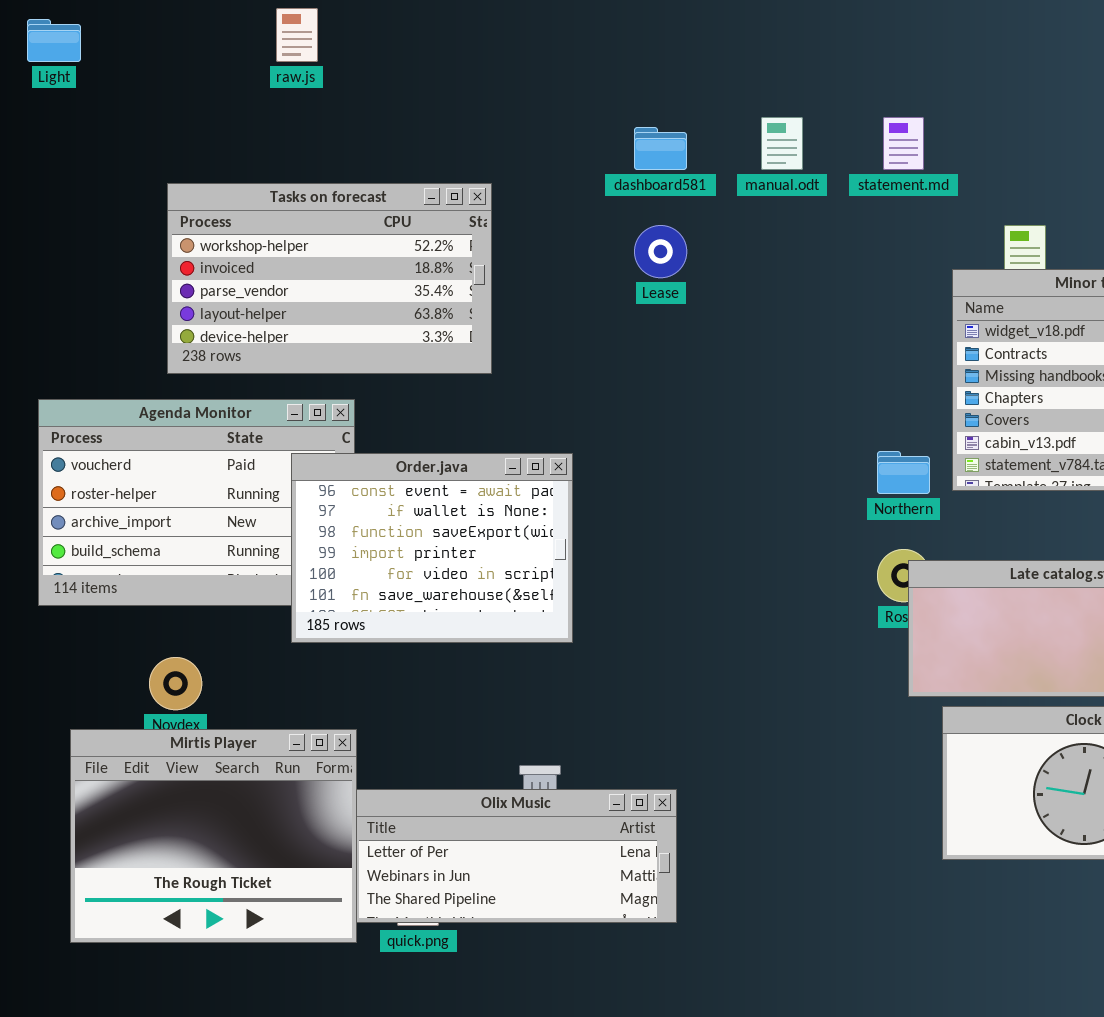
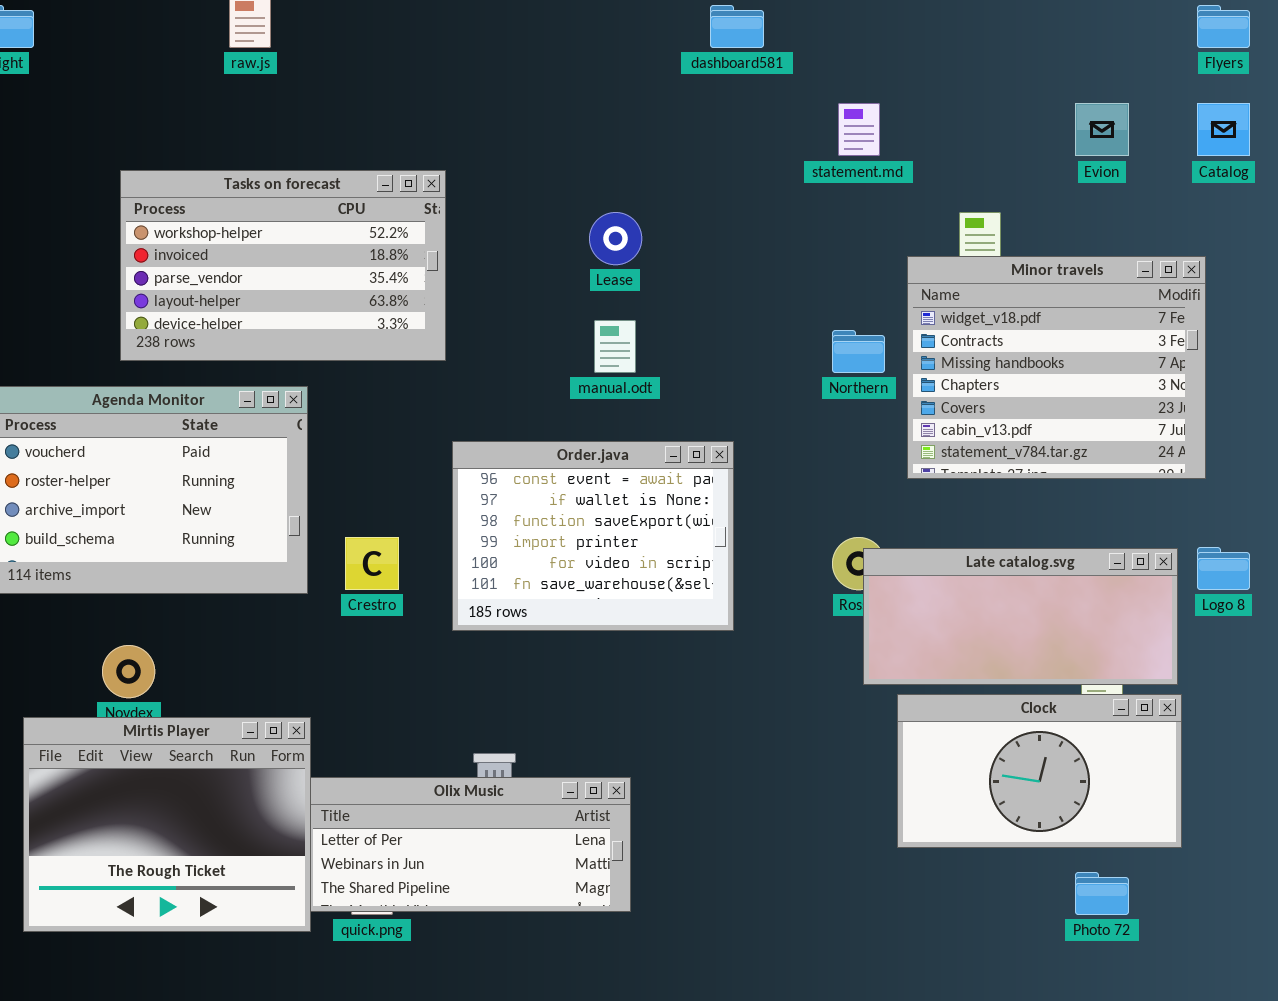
manual.odt: [761,117,803,170] -> [594,320,636,373], moved
dashboard581: [634,127,687,170] -> [710,5,764,48], moved
Northern: [877,451,930,494] -> [832,330,885,373], moved
Order.java: [291,453,573,643] -> [452,441,734,631], moved

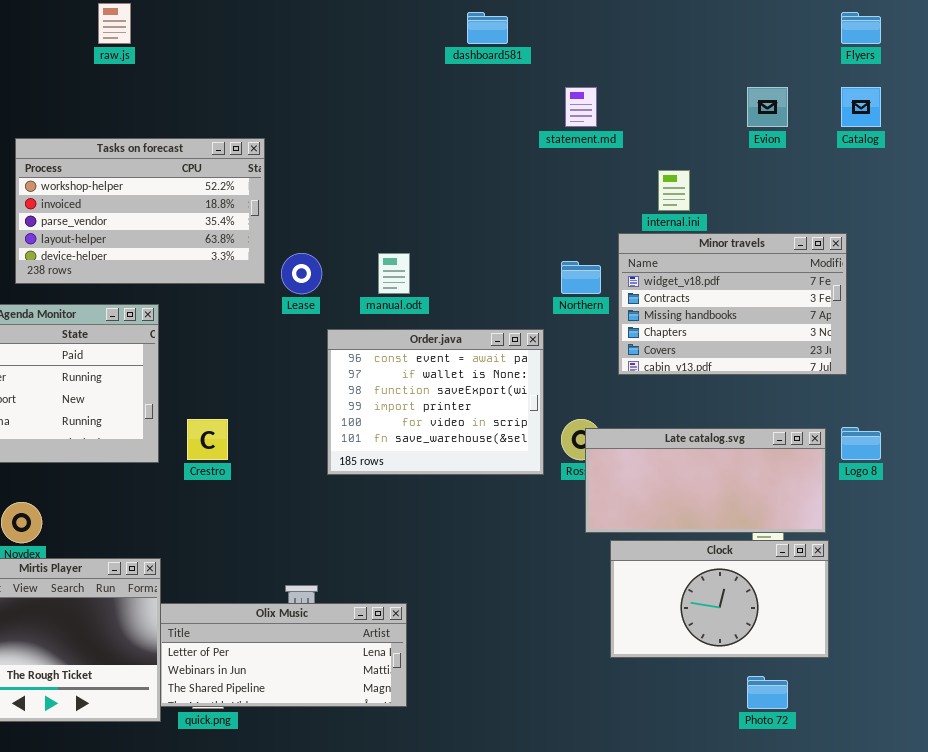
Lease: [589,212,642,265] -> [281,253,322,294], moved
Minor travels: [907,256,1206,479] -> [618,233,847,375], resized
Order.java: [452,441,734,631] -> [327,329,544,475], moved

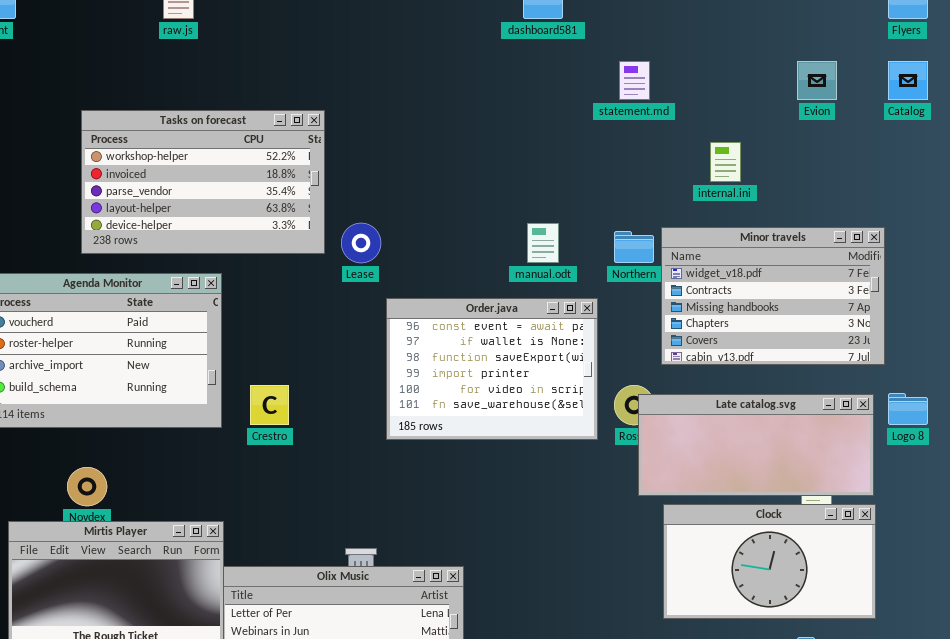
Minor travels: [618,233,847,375] -> [661,227,885,365], moved
manual.odt: [378,253,410,294] -> [527,223,559,263], moved

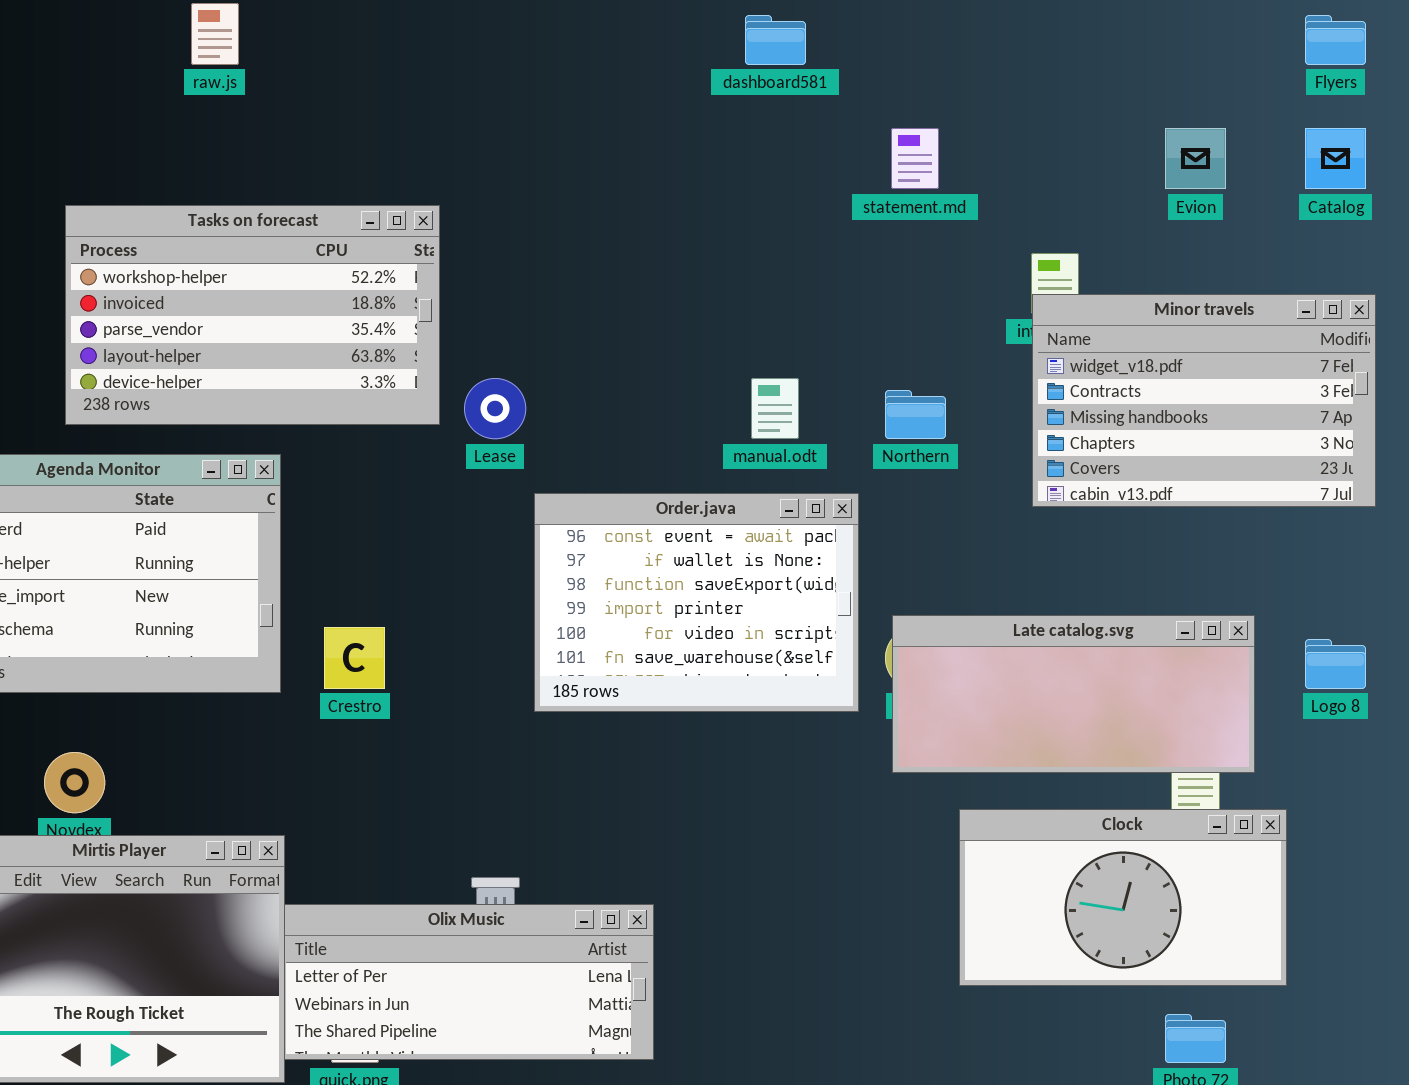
Minor travels: [661,227,885,365] -> [1032,294,1376,507], moved
Late catalog.svg: [638,394,874,496] -> [892,615,1255,773], moved

